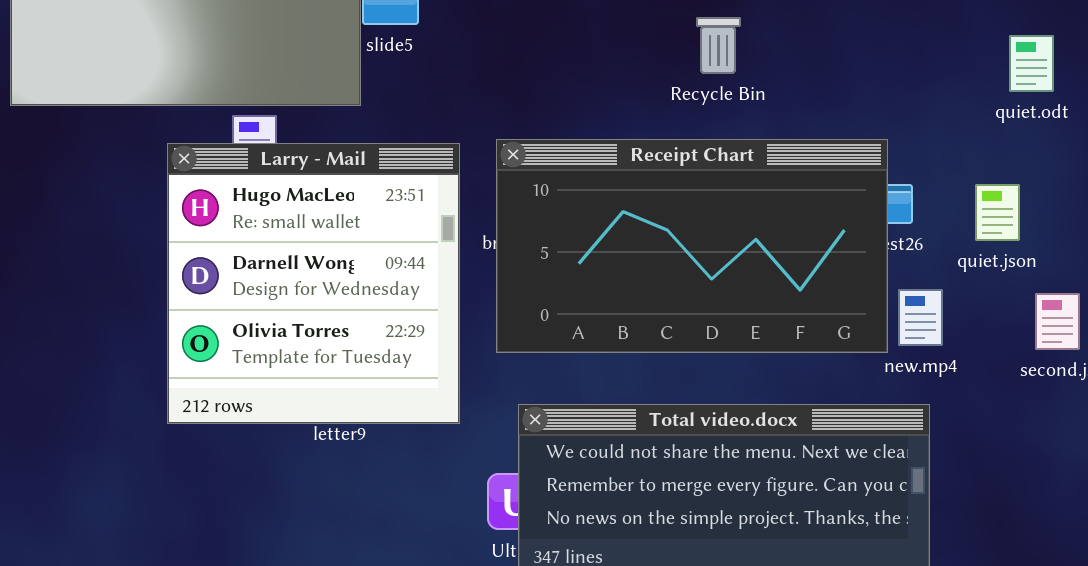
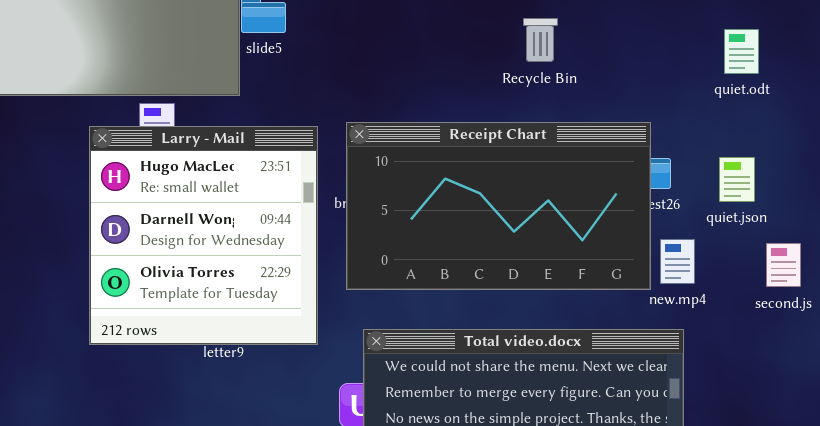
Recycle Bin: [696,17,741,74] -> [523,18,558,62], moved
quiet.odt: [1009,35,1054,92] -> [724,29,759,74], moved

